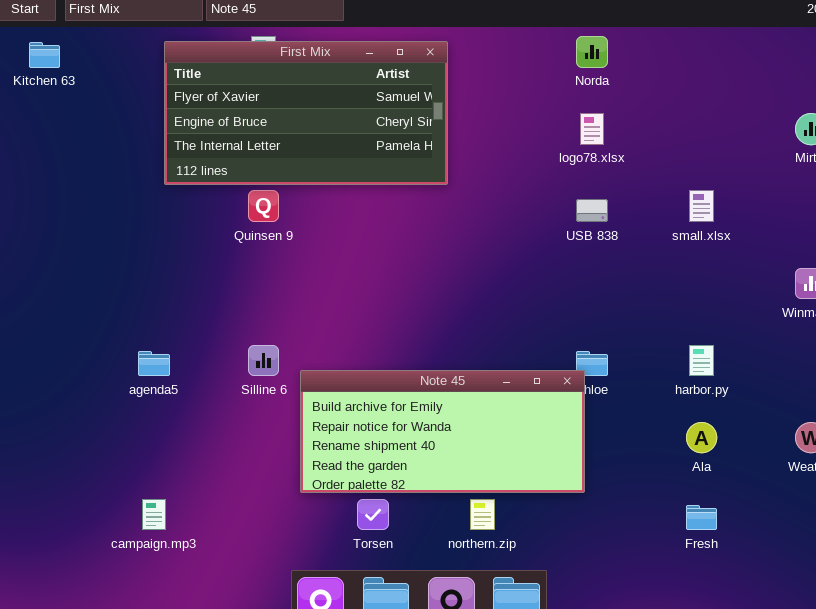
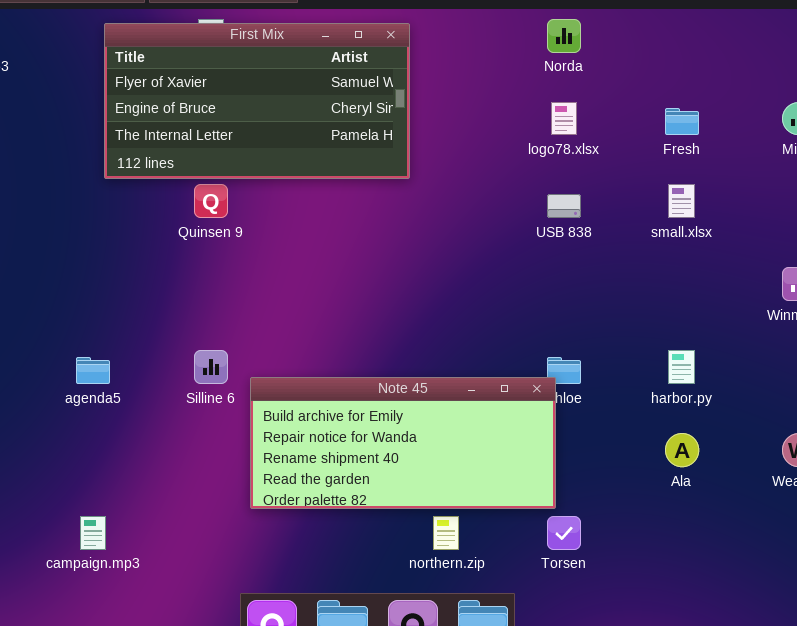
Torsen: [357,499,389,530] -> [547,516,581,550], moved
Fresh: [686,505,717,530] -> [665,108,699,135], moved

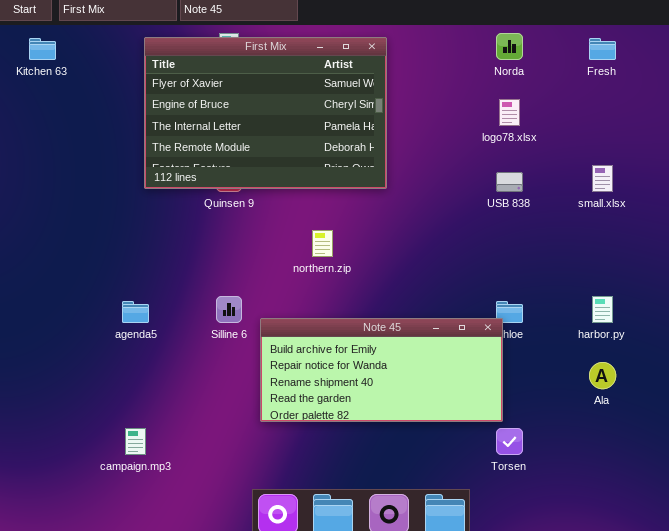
First Mix: [104,23,410,179] -> [144,37,387,189], resized
Fresh: [665,108,699,135] -> [589,38,616,60], moved
northern.zip: [433,516,459,550] -> [312,230,333,257], moved

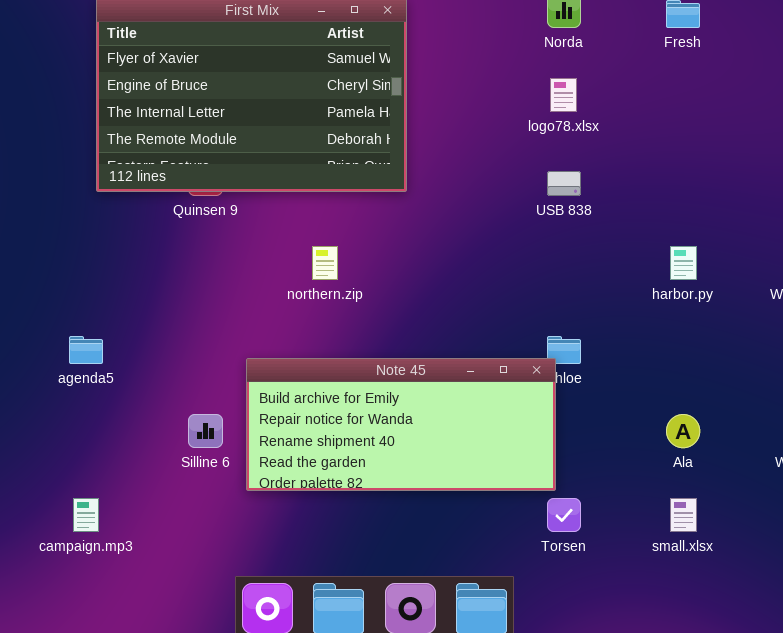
small.xlsx: [592,165,613,192] -> [670,498,697,532], moved
Silline 6: [216,296,242,323] -> [188,414,223,448], moved
harbor.py: [592,296,613,323] -> [670,246,697,280], moved

